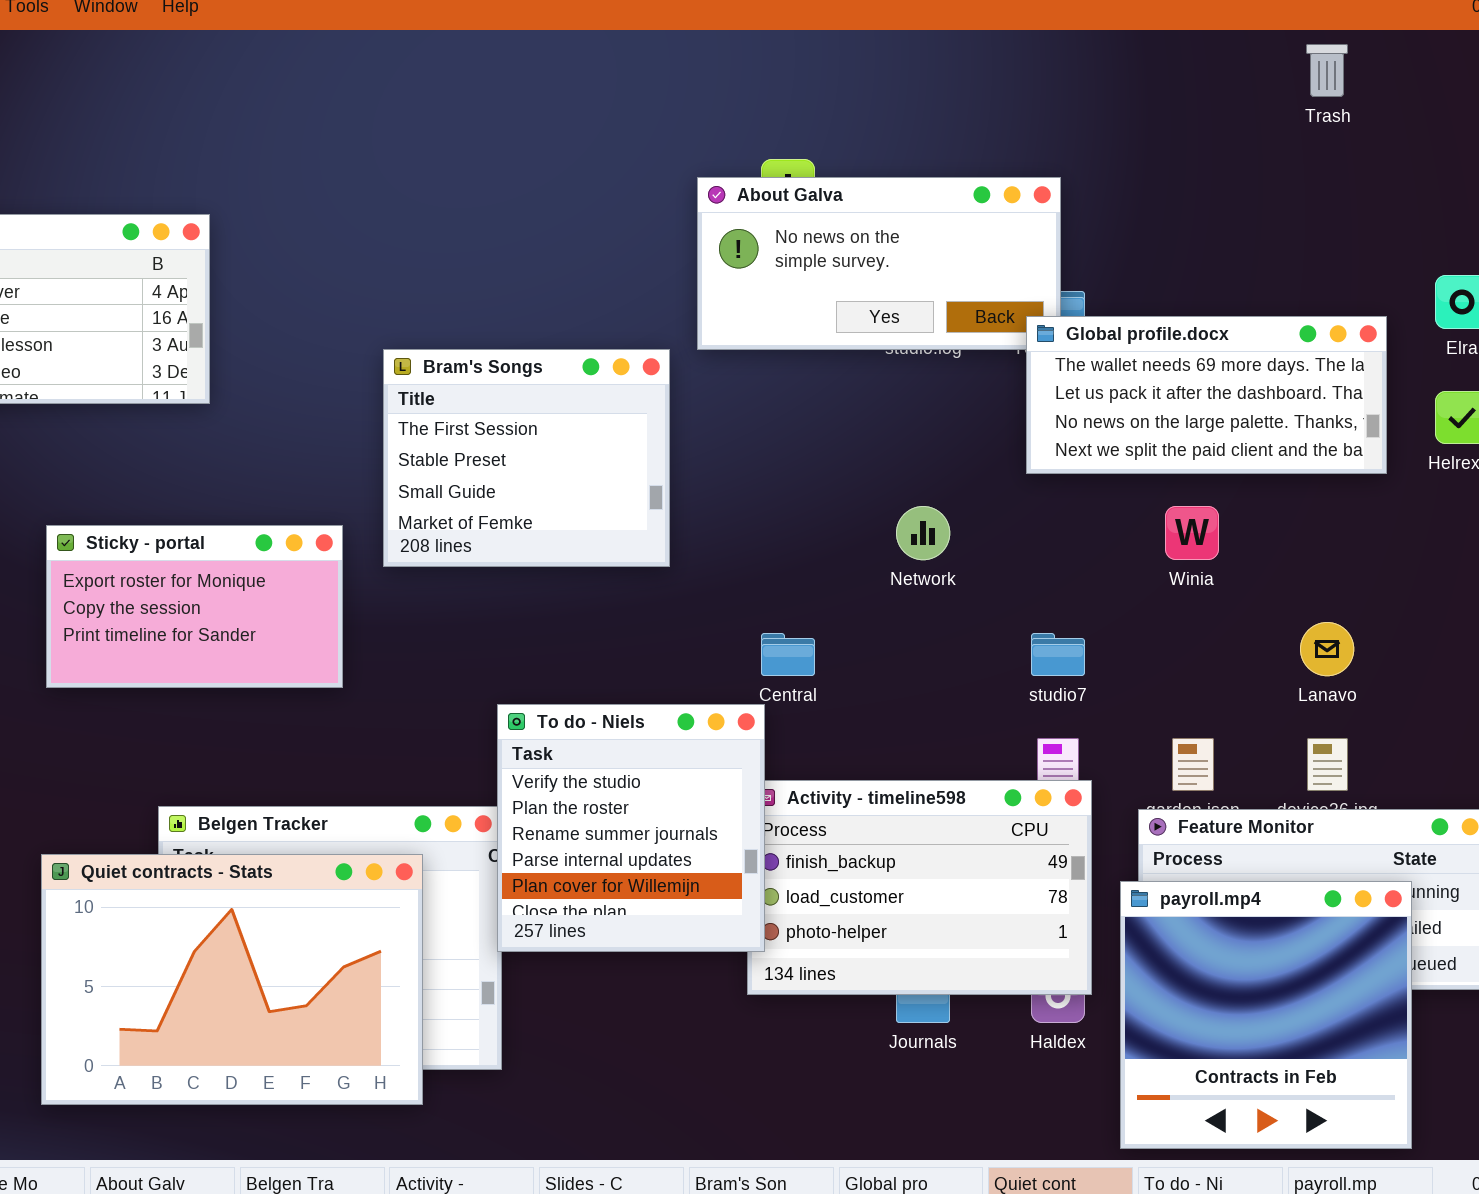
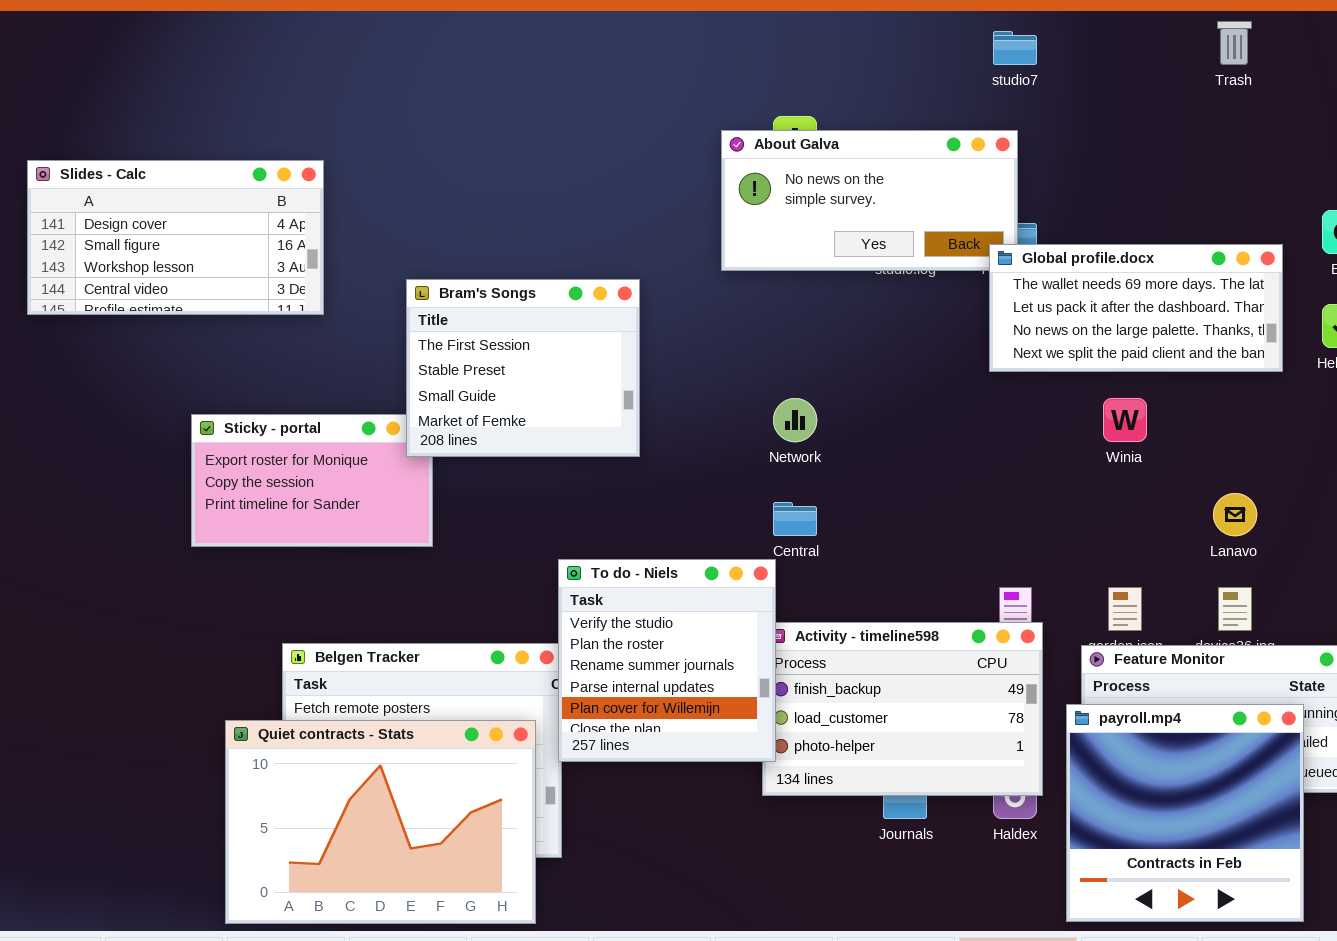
Bram's Songs: [383,349,670,567] -> [406,279,640,457], moved
Network: [896,506,950,560] -> [773,398,817,442], moved
studio7: [1031,633,1085,676] -> [993,31,1037,65], moved
Quiet contracts - Stats: [41,854,423,1105] -> [225,720,536,924], moved

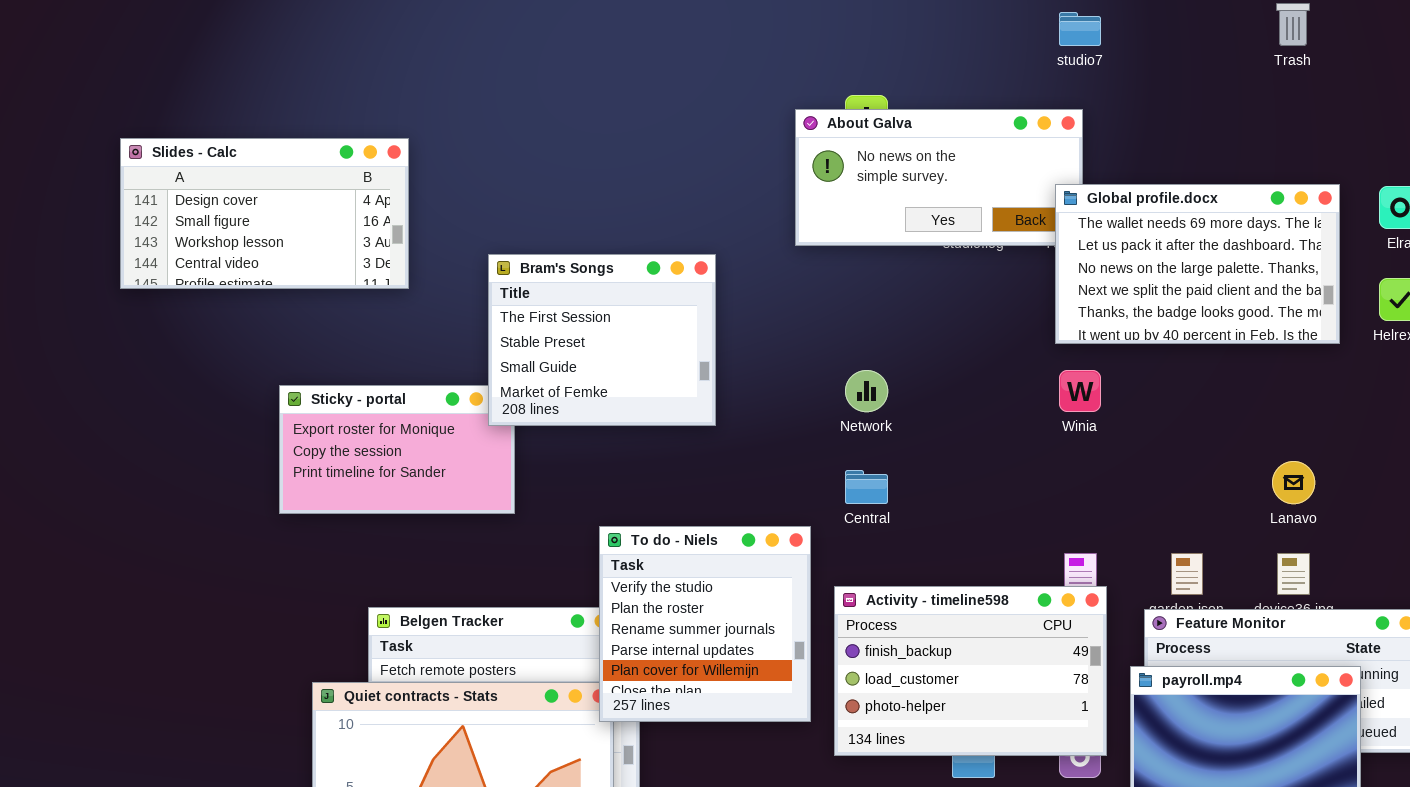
Global profile.docx: [989,244,1283,372] -> [1055,184,1340,344], resized
Winia: [1103,398,1147,442] -> [1059,370,1101,412], moved
To do - Niels: [558,559,776,762] -> [599,526,811,722], moved

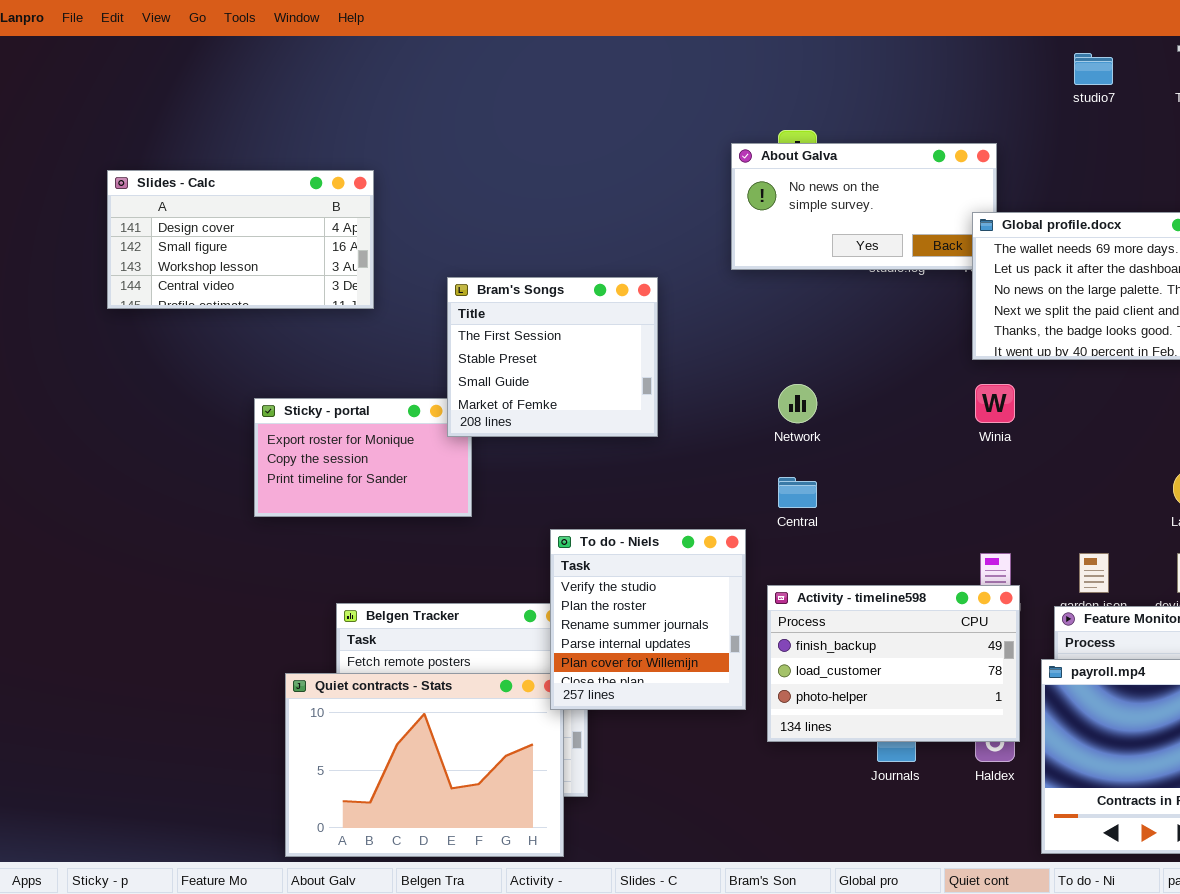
studio7: [1059,12,1101,46] -> [1074,53,1113,85], moved

